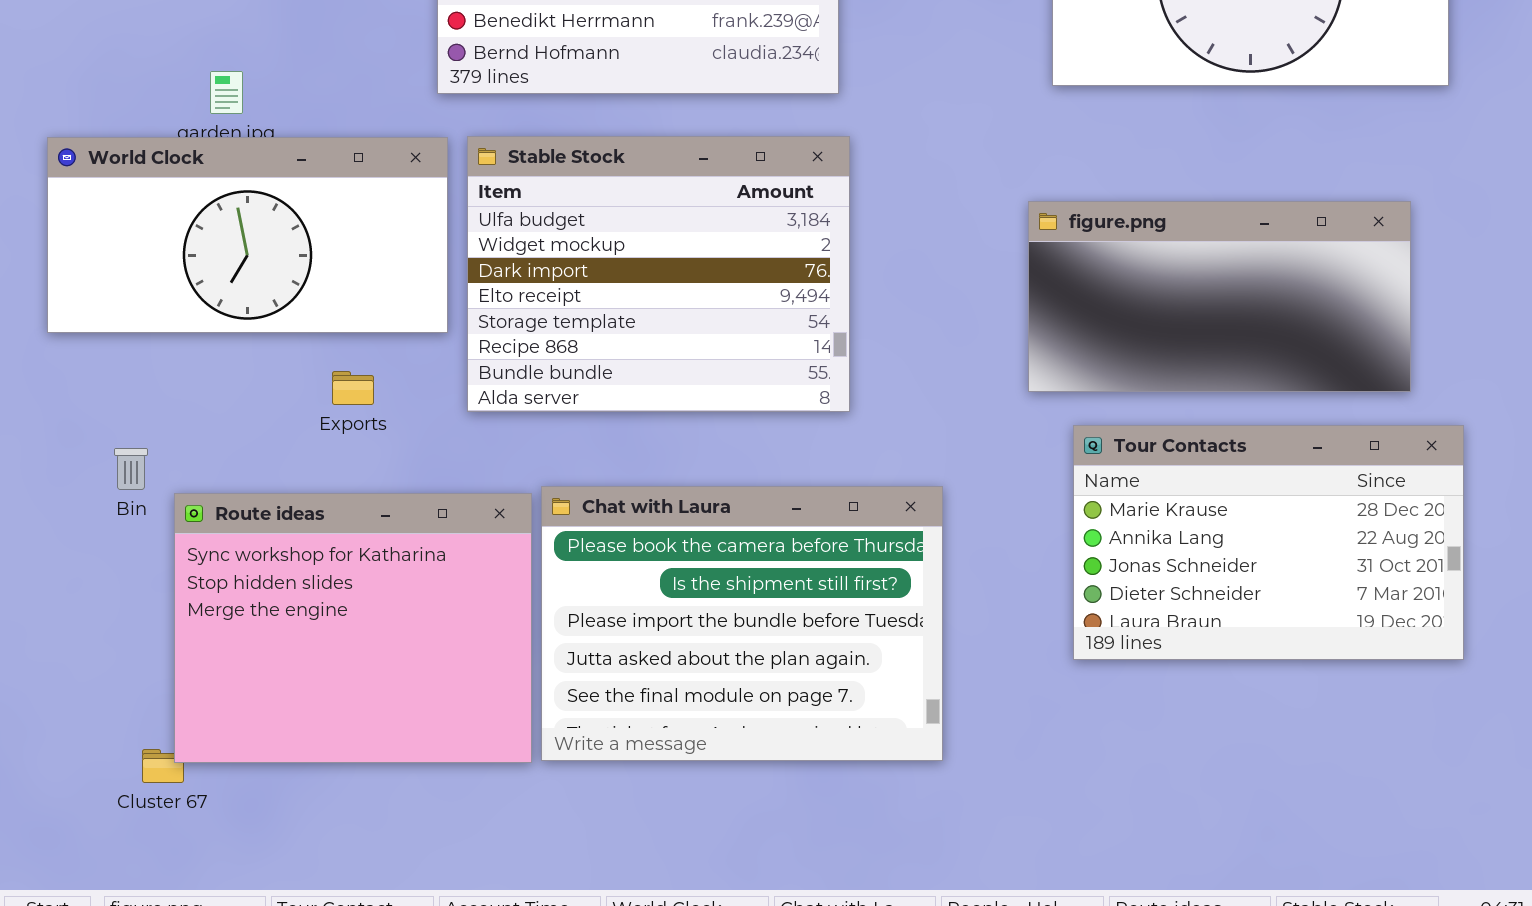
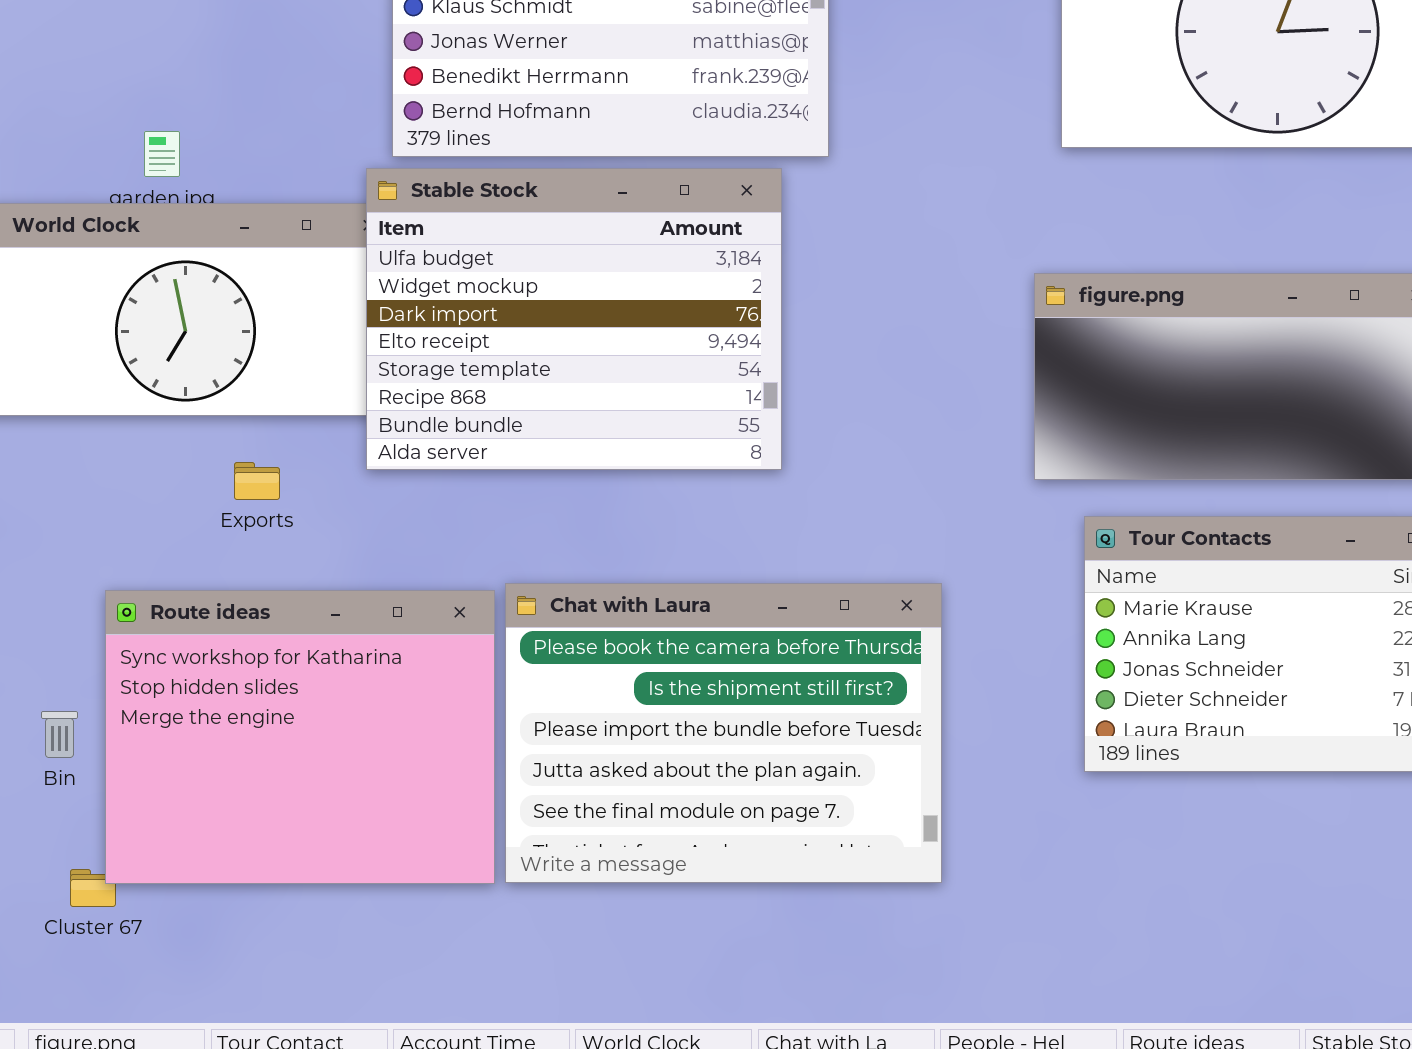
Stable Stock: [467,136,850,412] -> [366,168,782,470], moved
Exports: [332,371,374,405] -> [234,462,280,500], moved
Bin: [114,448,148,490] -> [41,711,78,758], moved

